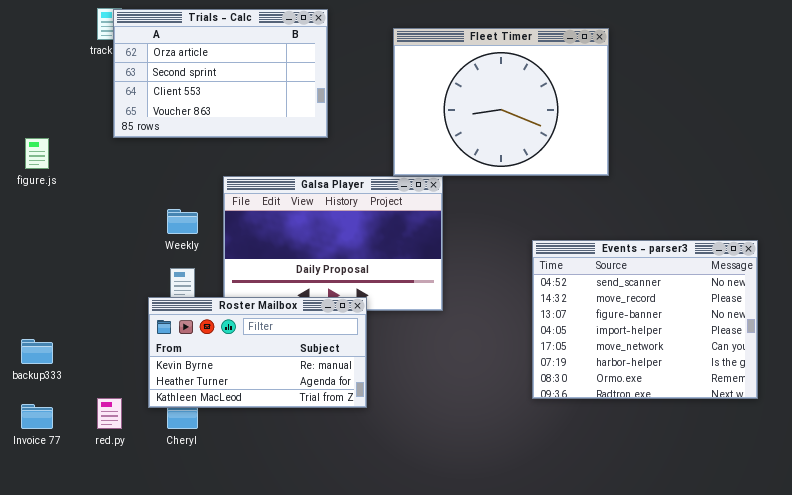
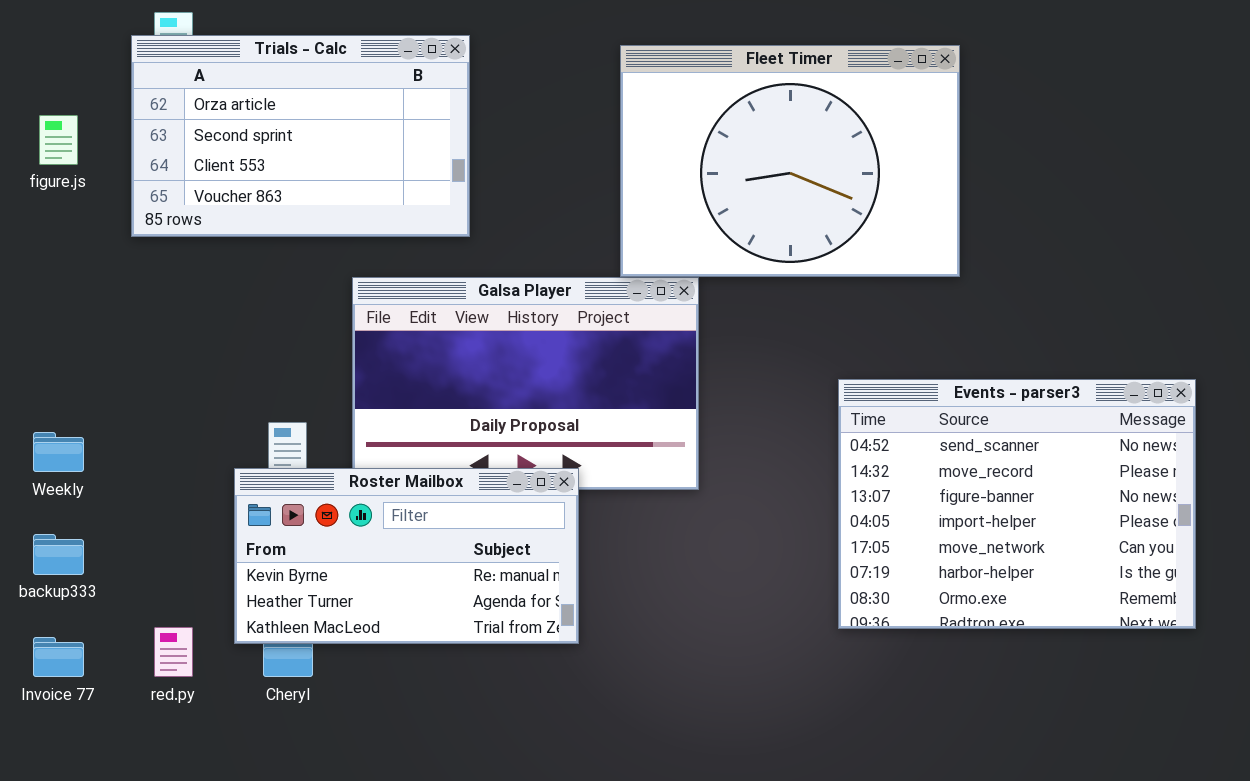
Trials - Calc: [113,9,328,138] -> [131,35,470,237], moved
figure.js: [25,138,49,169] -> [39,115,78,165], moved
Weekly: [167,209,198,234] -> [33,432,84,472], moved

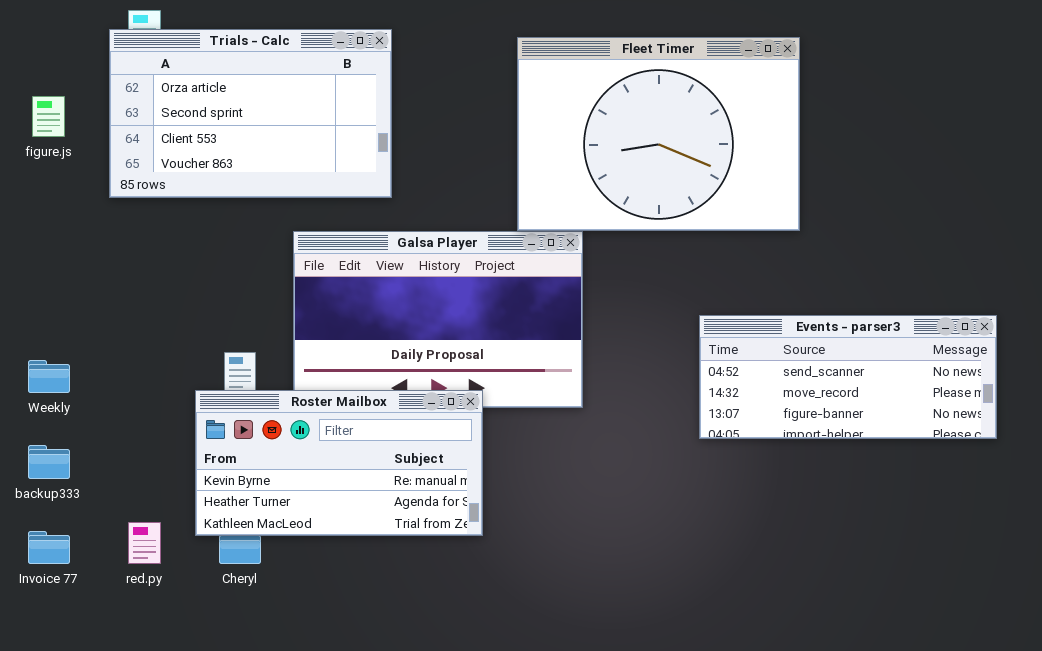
Events - parser3: [838,379,1196,629] -> [699,315,997,439], resized

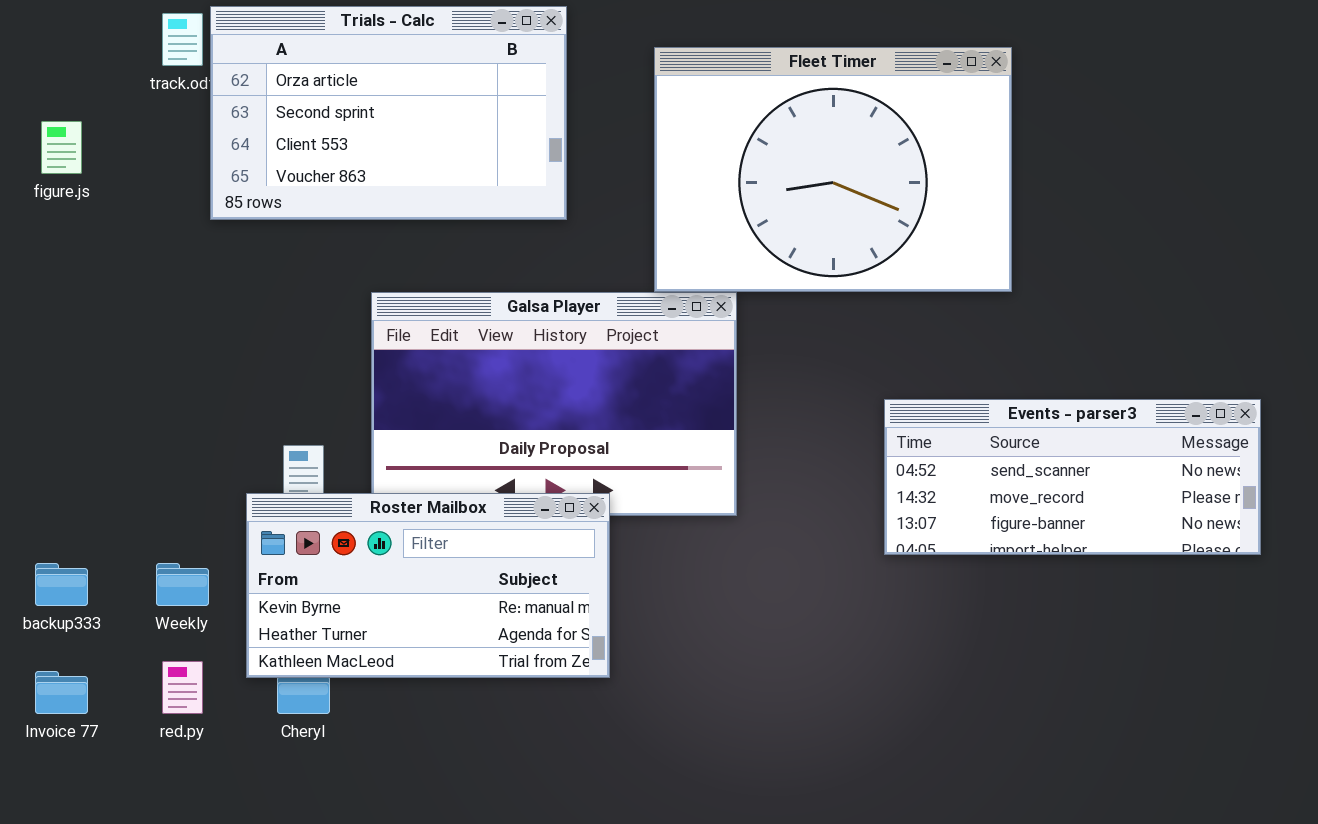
Trials - Calc: [109,29,392,198] -> [210,6,567,220], moved
Weekly: [28,360,70,393] -> [156,563,209,606], moved

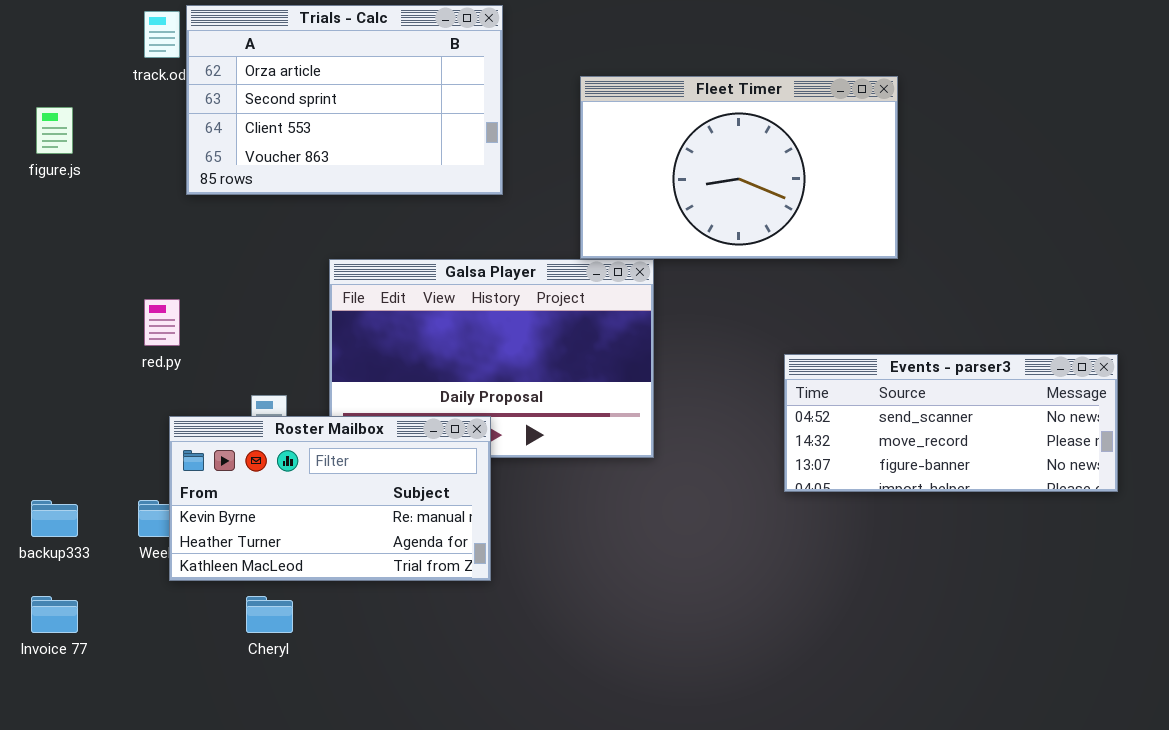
Fleet Timer: [654,47,1012,292] -> [580,76,898,259], resized
Roster Mailbox: [246,493,610,678] -> [169,416,491,581], moved
red.py: [162,661,203,714] -> [144,299,180,346], moved

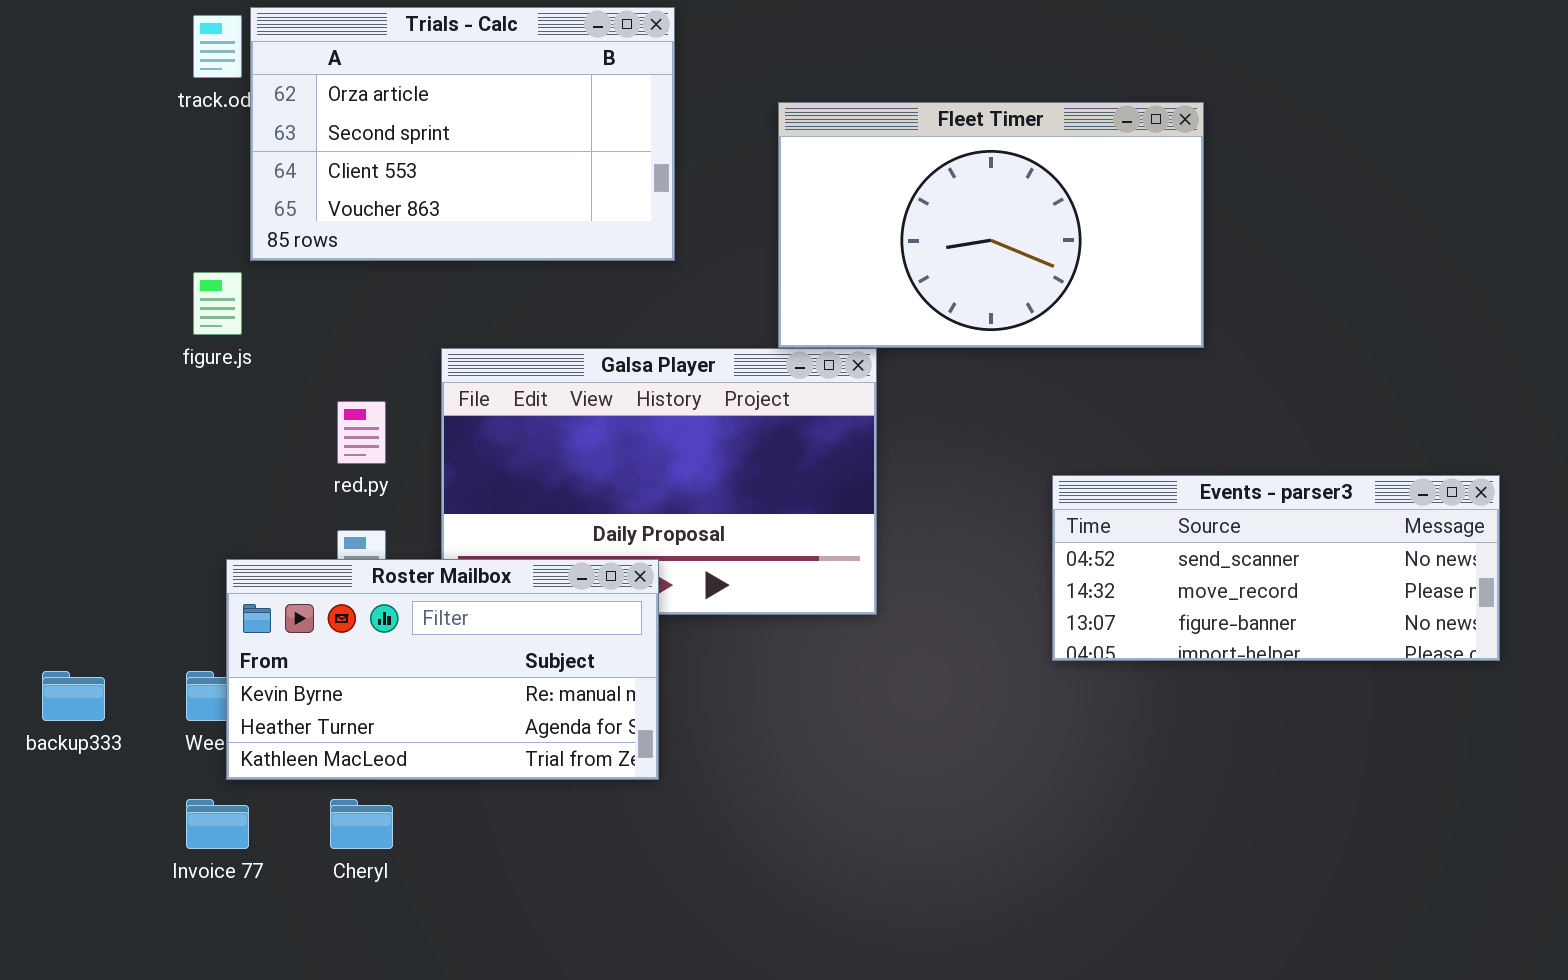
figure.js: [36,107,73,154] -> [193,272,242,335], moved
red.py: [144,299,180,346] -> [337,401,386,464], moved
Invoice 77: [31,596,78,633] -> [186,799,249,849], moved

